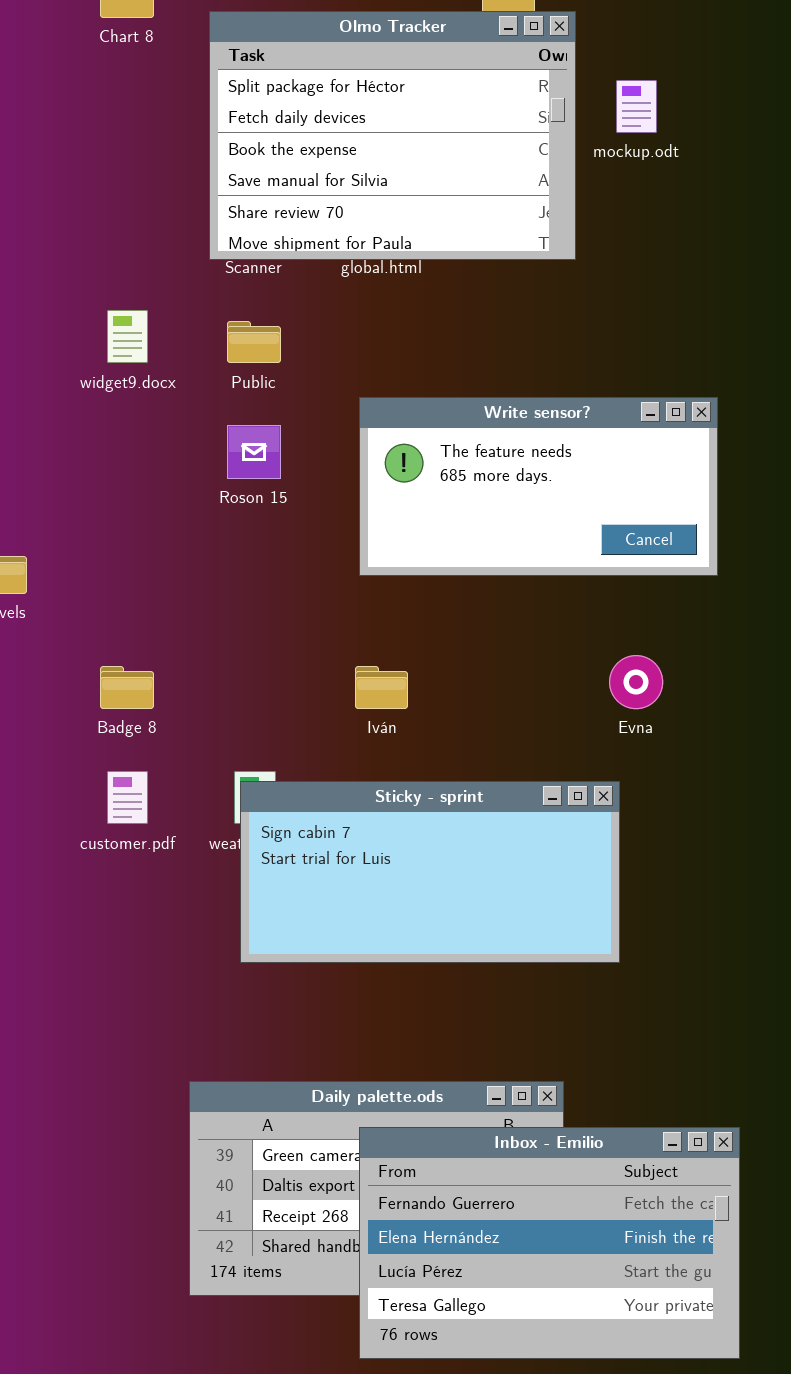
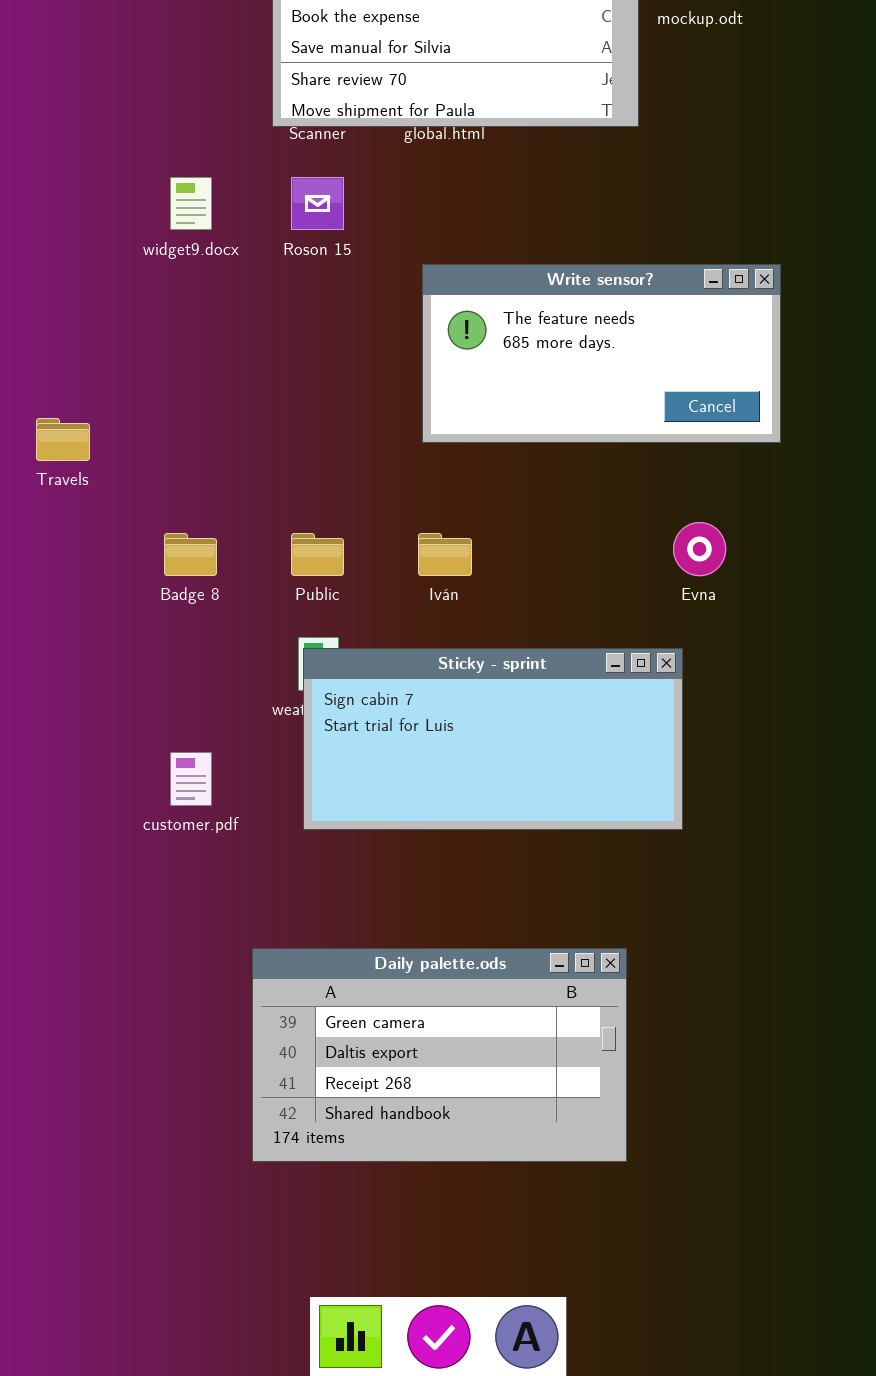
Public: [227,321,281,363] -> [291,533,344,576], moved
Roson 15: [227,425,281,479] -> [291,177,344,230], moved
customer.pdf: [107,771,148,824] -> [170,752,212,806], moved
Inbox - Emilio: [359,1127,740,1359] -> none, closed

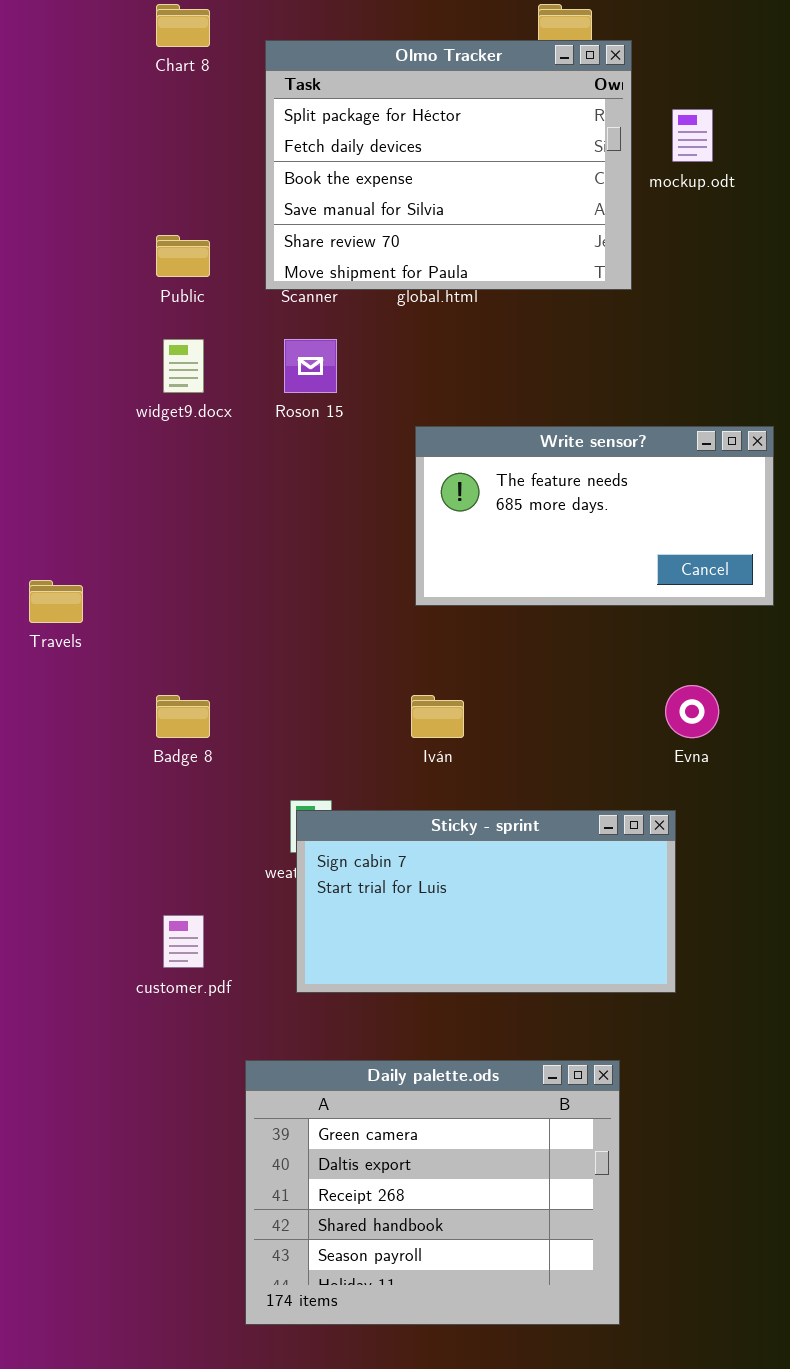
Public: [291,533,344,576] -> [156,235,210,277], moved
Daily palette.ods: [252,948,627,1162] -> [245,1060,620,1325], resized

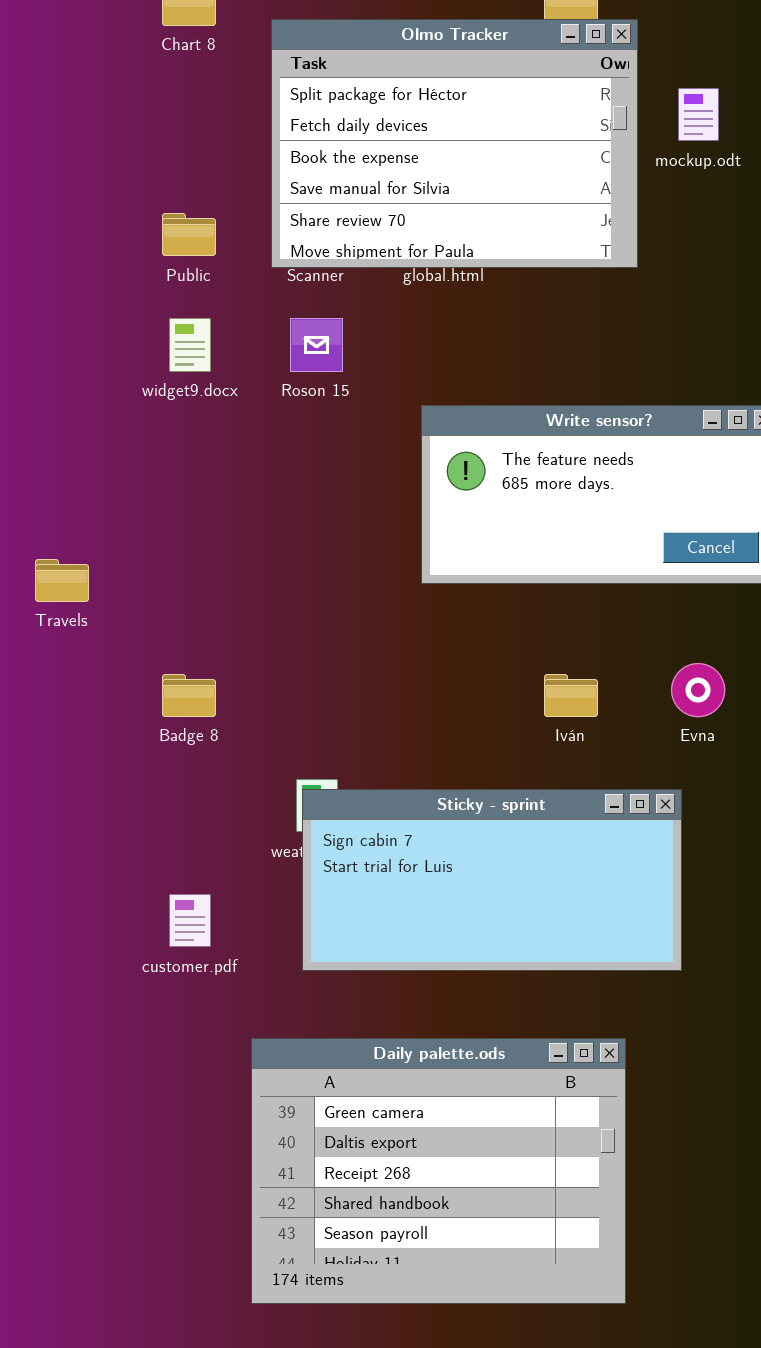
Iván: [411,695,464,738] -> [544,674,598,717], moved

